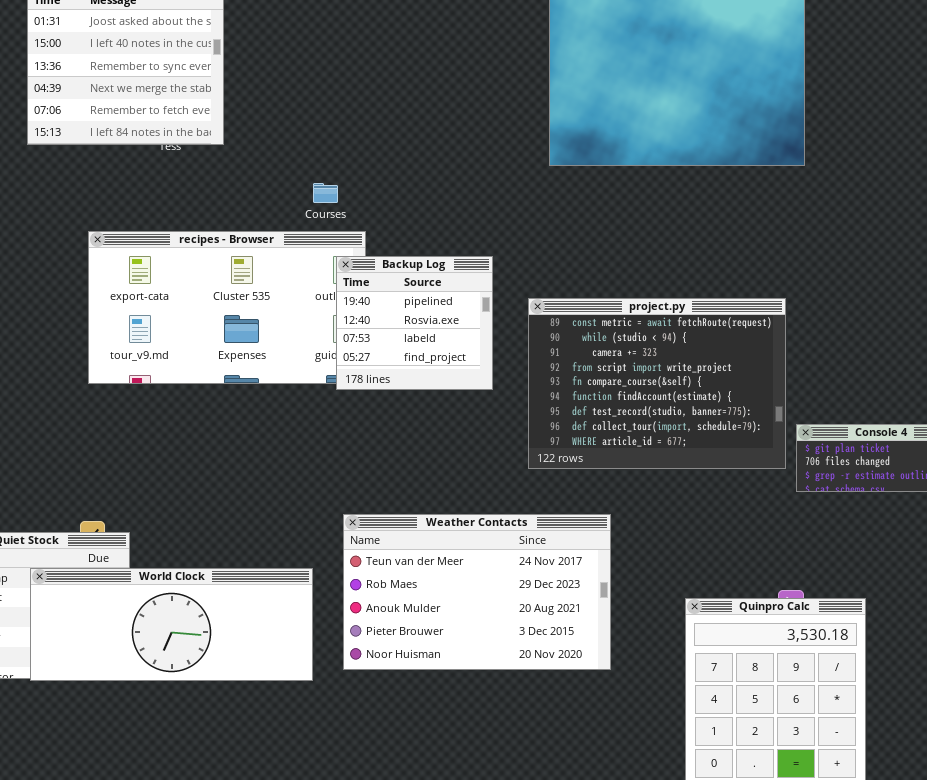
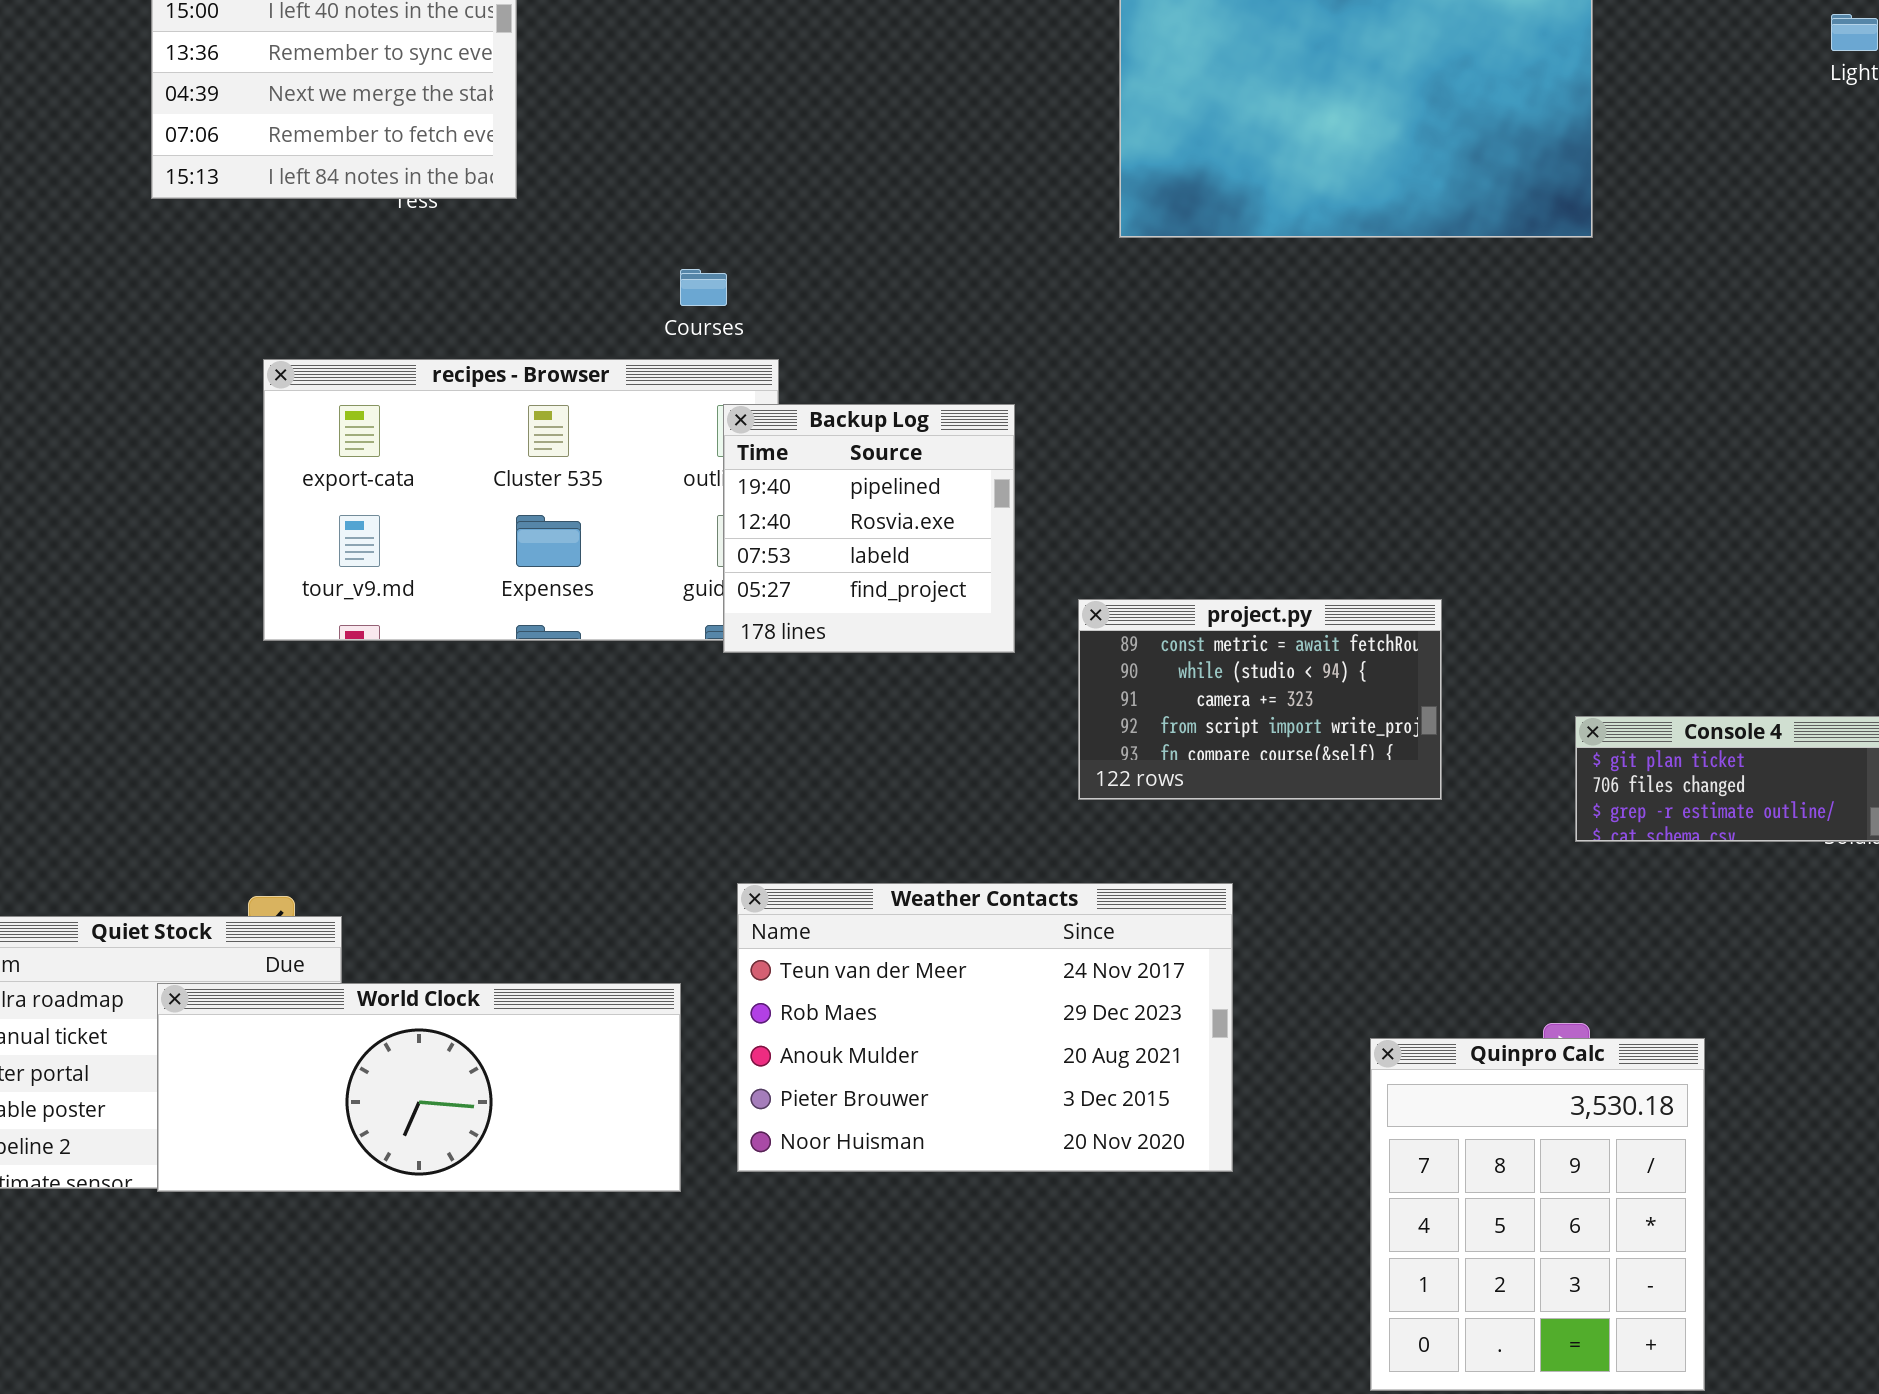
project.py: [528,298,786,469] -> [1078,599,1442,800], resized

